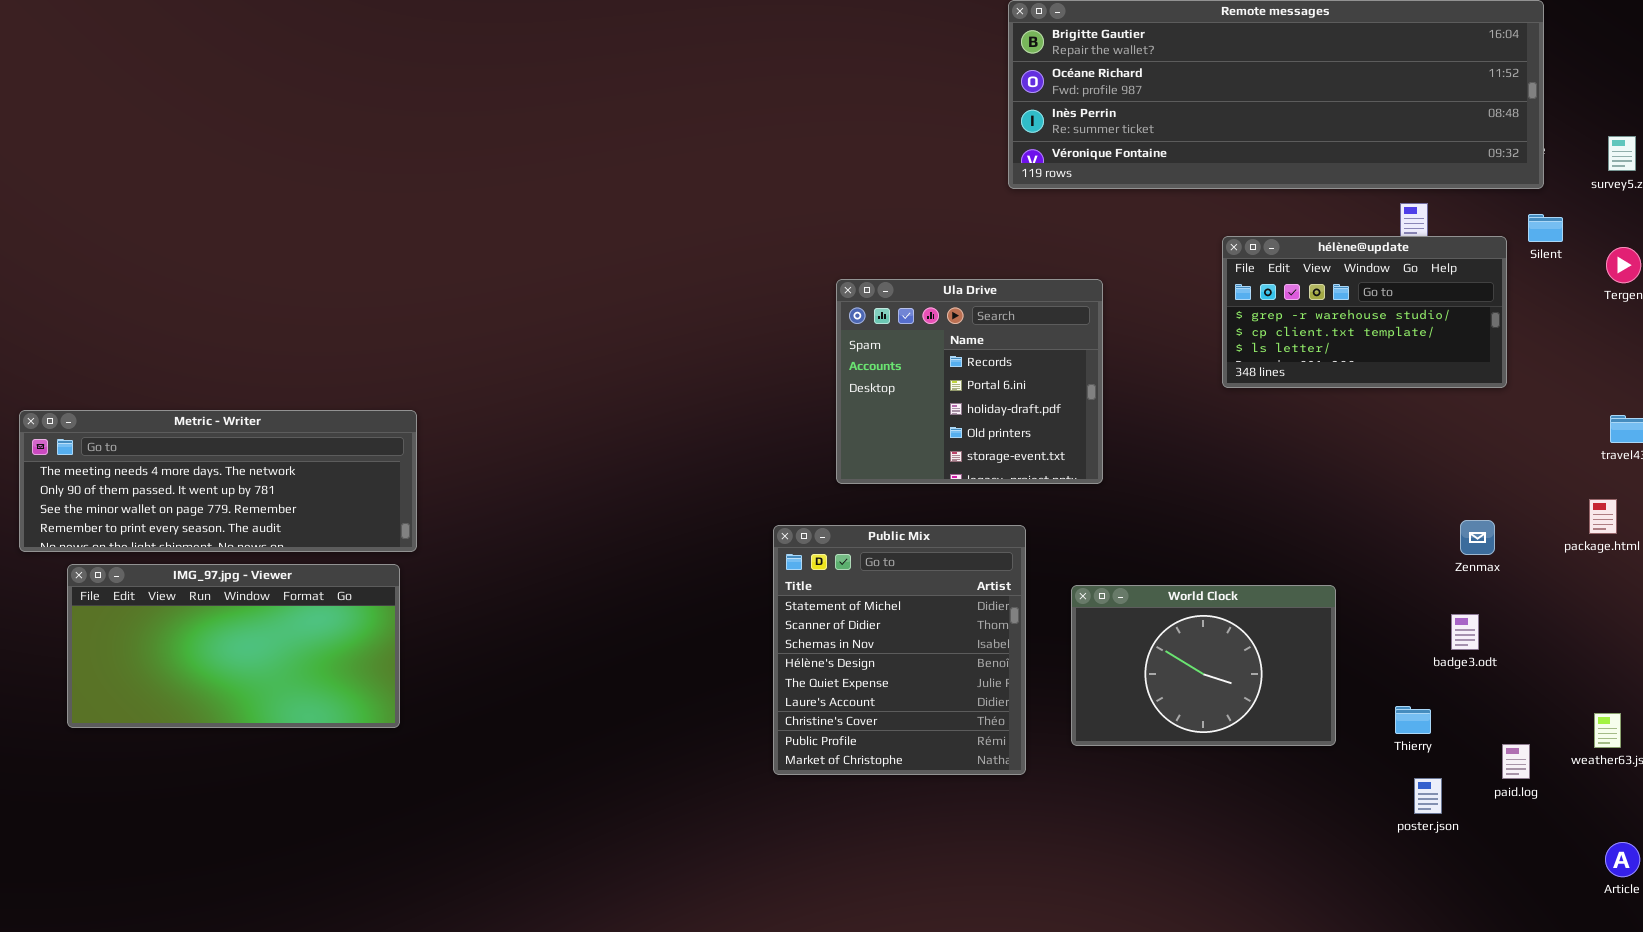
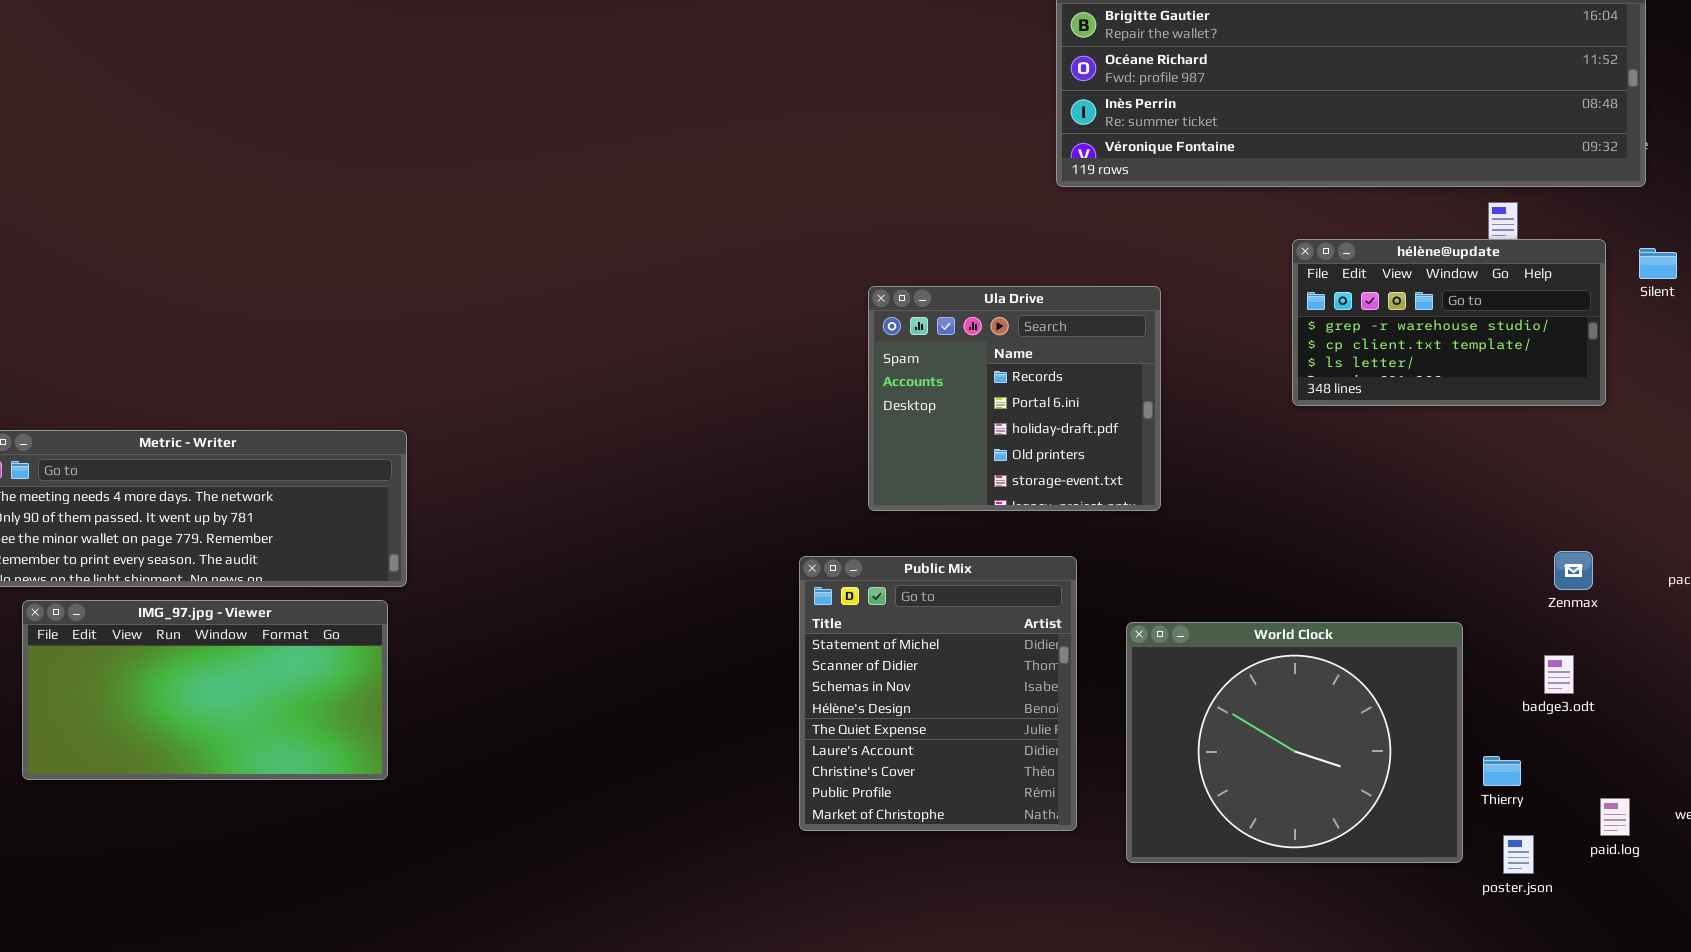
Silent: [1528,214,1563,242] -> [1639,248,1677,279], moved
World Clock: [1071,585,1336,746] -> [1126,622,1463,863], resized

